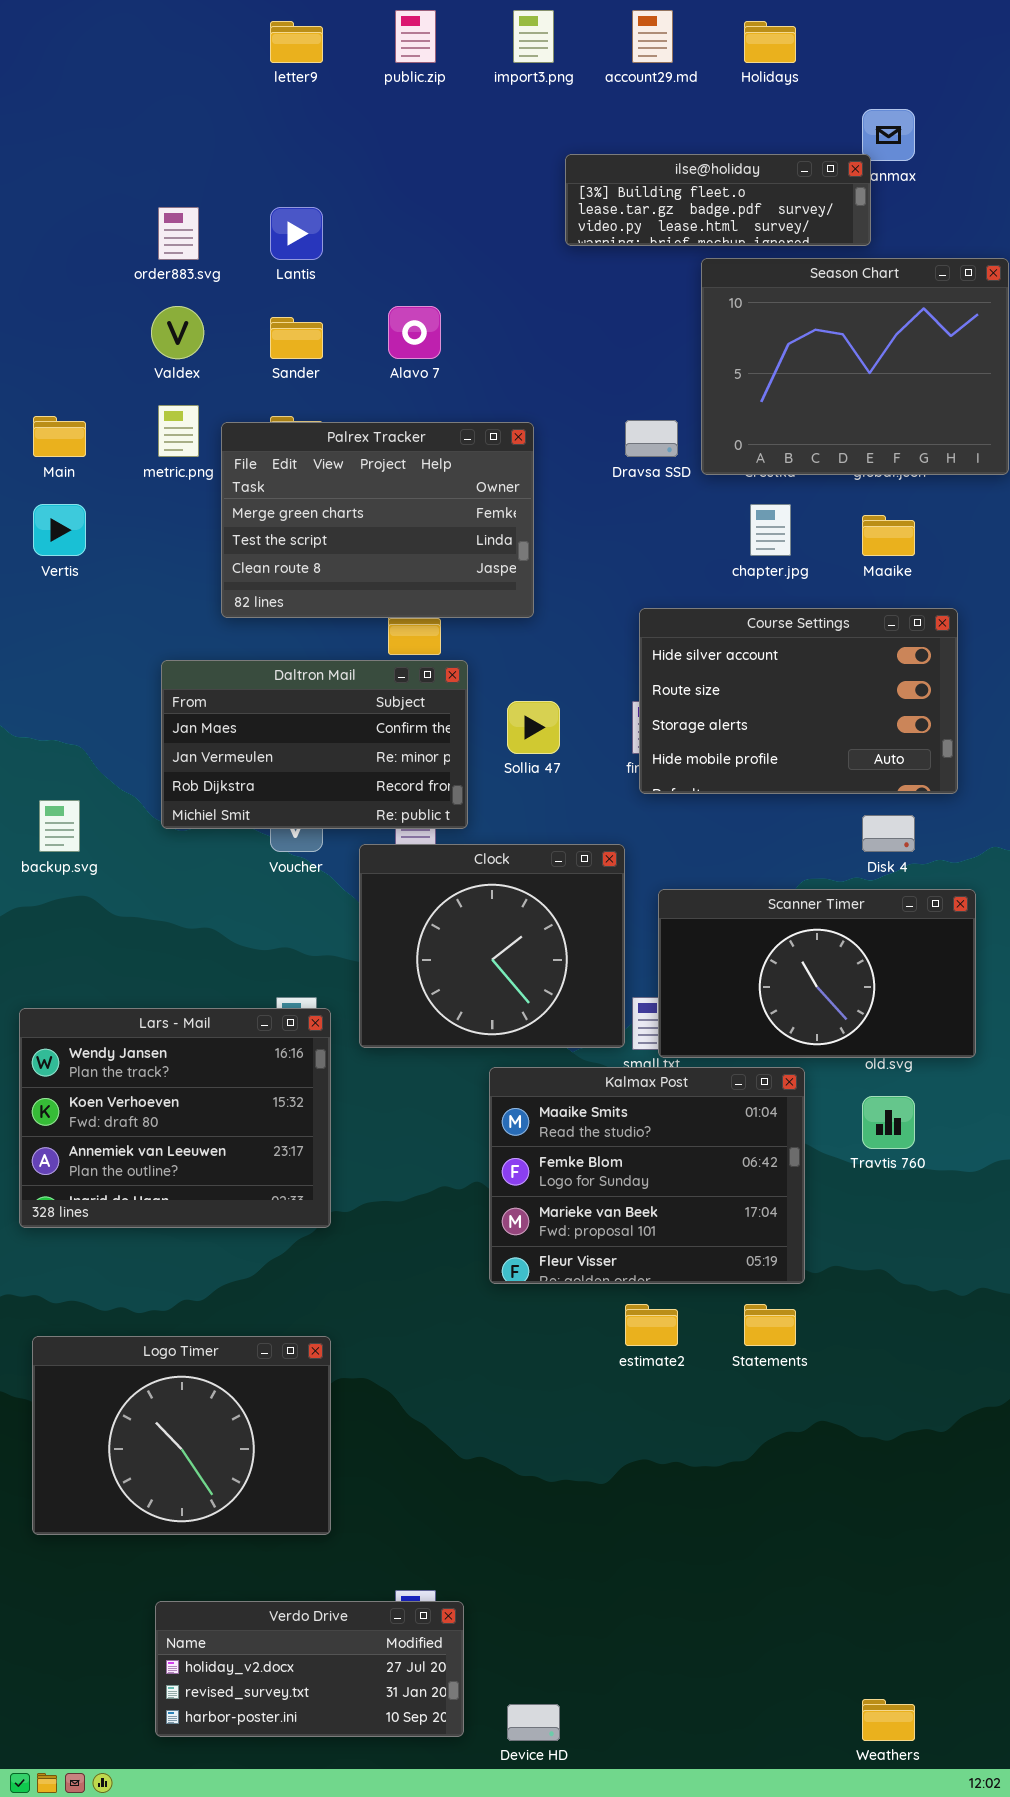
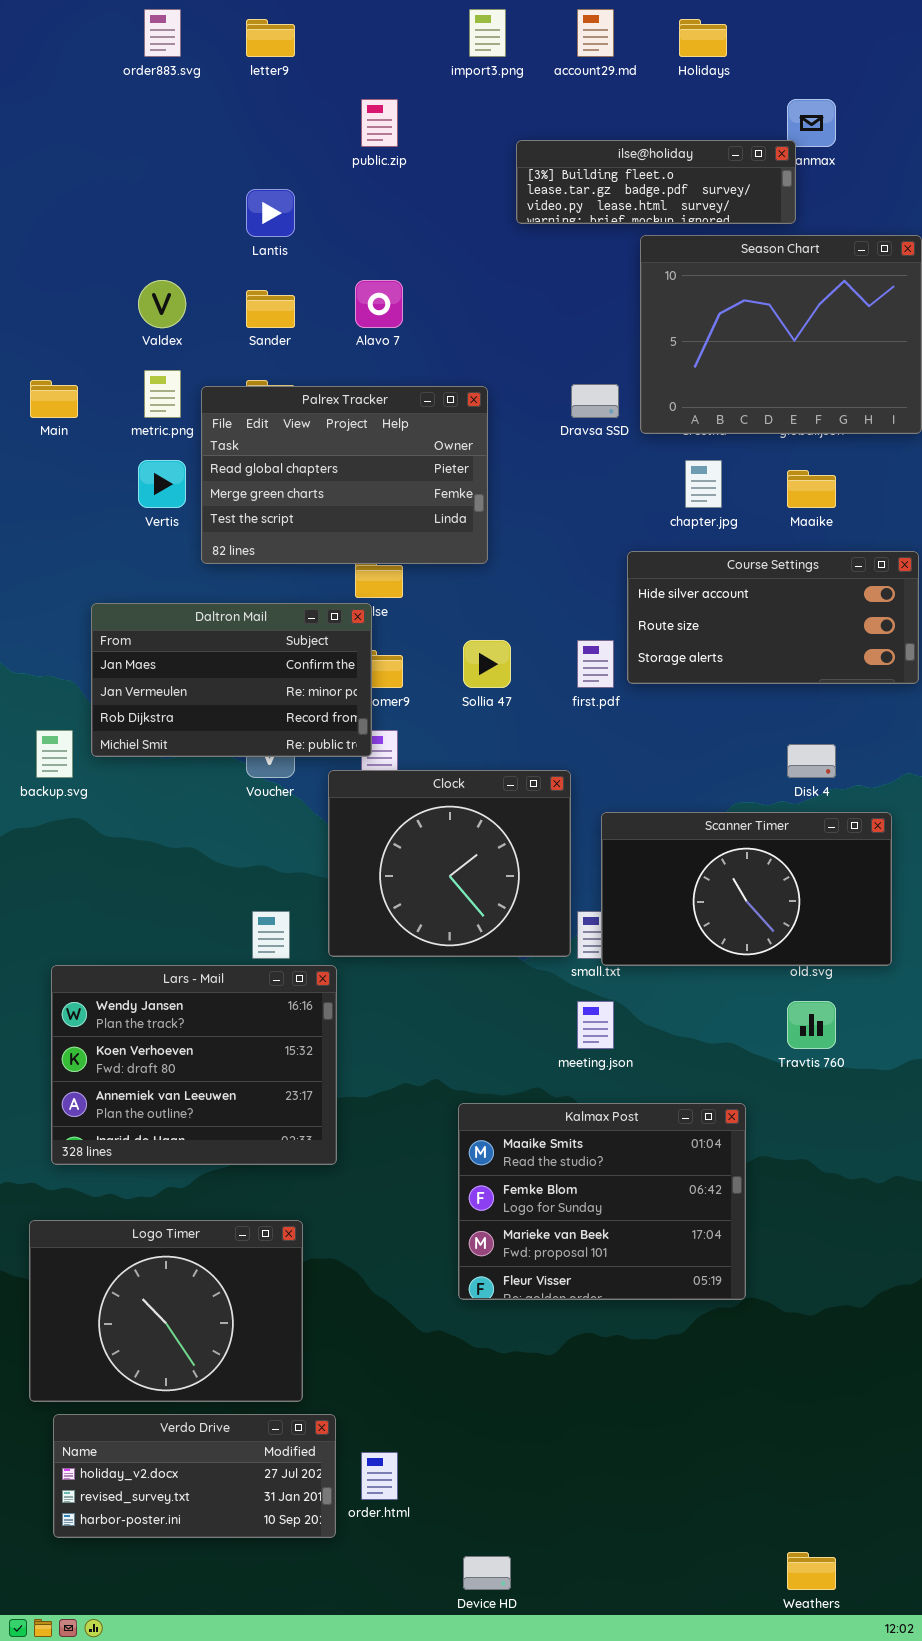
public.zip: [395,10,436,63] -> [361,99,398,147], moved
order883.svg: [158,207,199,260] -> [144,9,181,57], moved
Palrex Tracker: [221,422,534,618] -> [201,386,488,564], scrolled up 1 row
Vertis: [33,504,86,556] -> [138,460,186,508], moved
Course Settings: [639,608,958,794] -> [627,551,919,684], moved, resized
Daltron Mail: [161,660,468,829] -> [91,603,372,757], moved
Lars - Mail: [19,1008,331,1228] -> [51,965,337,1165], moved
Kalmax Post: [489,1067,805,1284] -> [458,1103,746,1300], moved
Verdo Drive: [155,1601,464,1737] -> [53,1414,336,1538], moved

